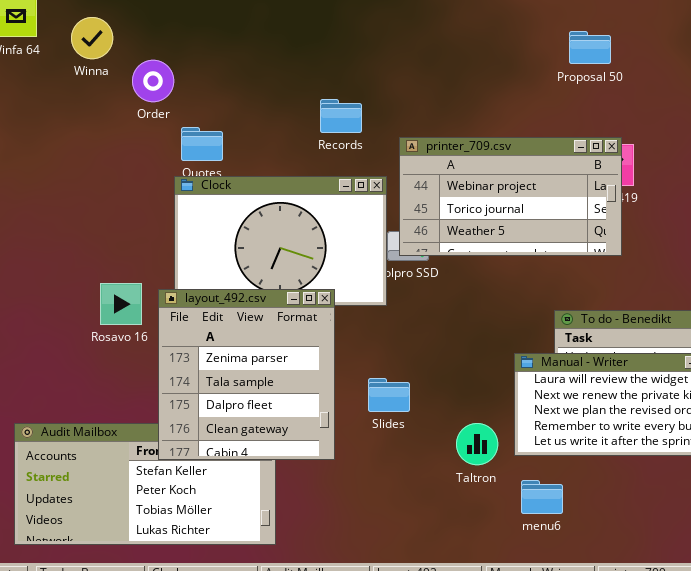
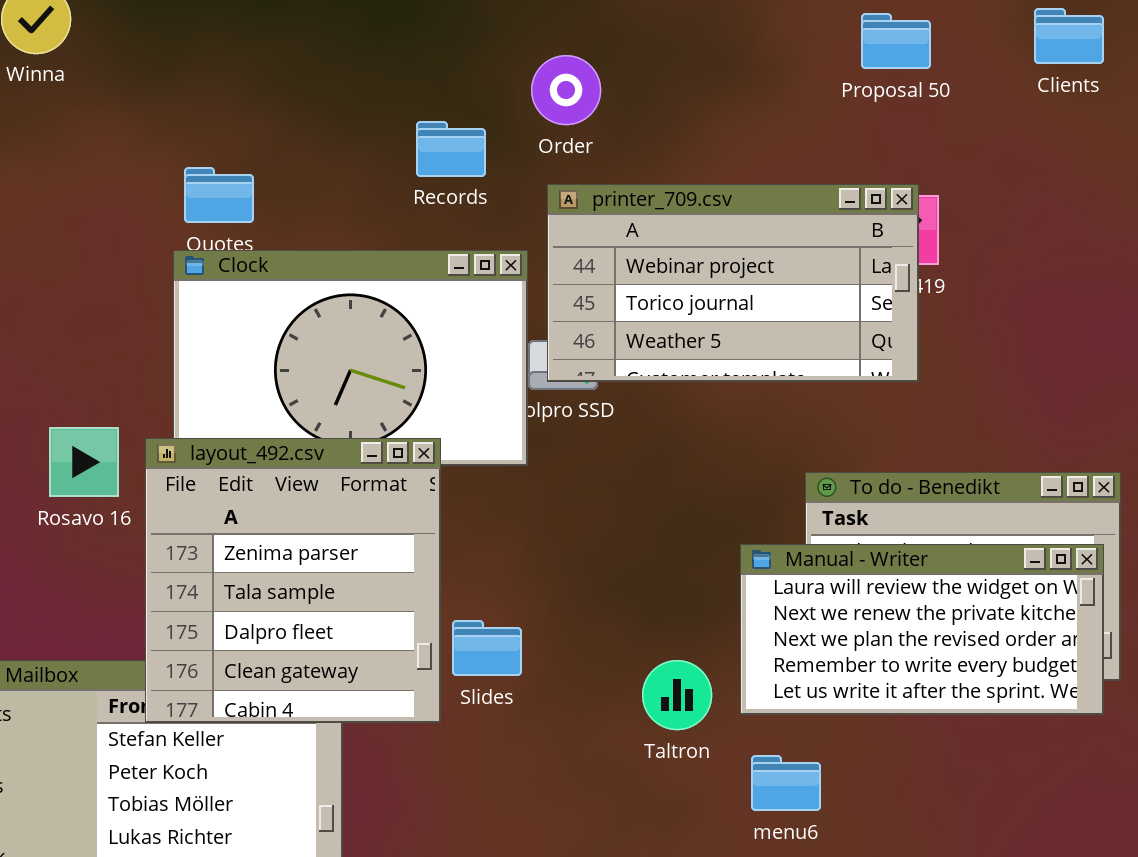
Proposal 50: [569,31,611,64] -> [861,13,931,69], moved
Order: [132,60,174,102] -> [531,55,601,125], moved
Slides: [368,378,410,412] -> [452,620,522,676], moved

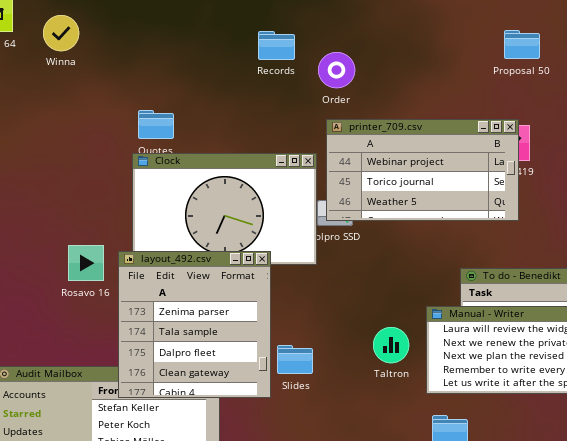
Proposal 50: [861,13,931,69] -> [504,30,540,59], moved
Records: [416,121,486,177] -> [258,31,295,60], moved
Taltron: [642,660,712,730] -> [373,327,409,363], moved

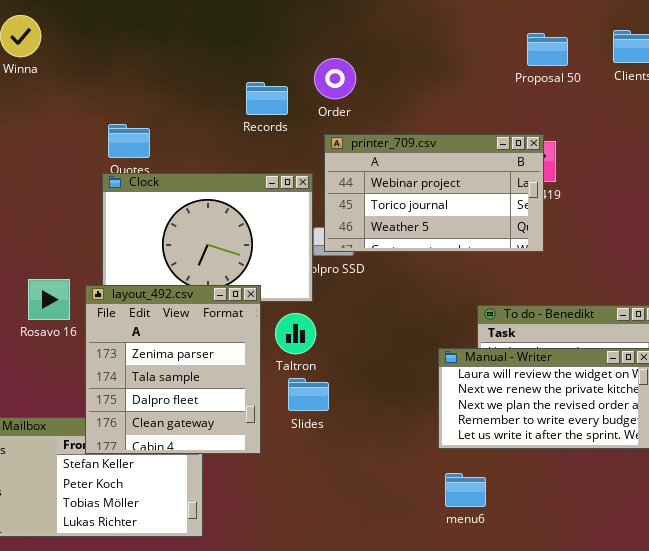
Records: [258,31,295,60] -> [246,82,288,115], moved
Taltron: [373,327,409,363] -> [275,313,316,354], moved
Slides: [277,345,313,374] -> [288,378,329,411], moved

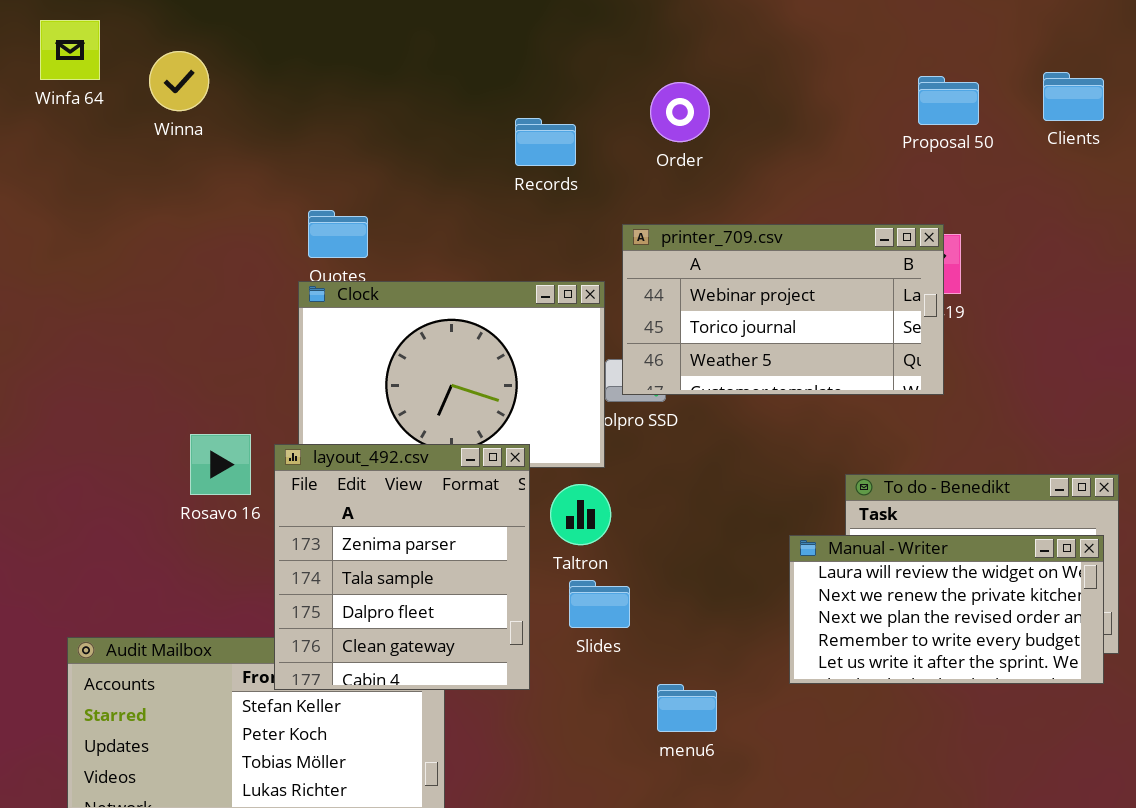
Order: [314,58,356,99] -> [650,82,710,142], moved
Records: [246,82,288,115] -> [515,118,576,166], moved
menu6: [445,473,486,507] -> [657,684,717,732], moved

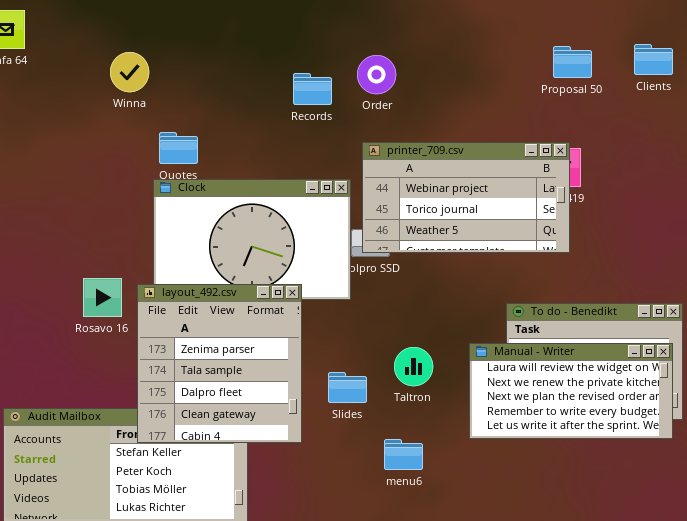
Winna: [149,51,209,111] -> [110,52,149,92], moved
Order: [650,82,710,142] -> [357,55,396,94], moved
Taltron: [550,484,611,545] -> [394,347,433,386], moved

